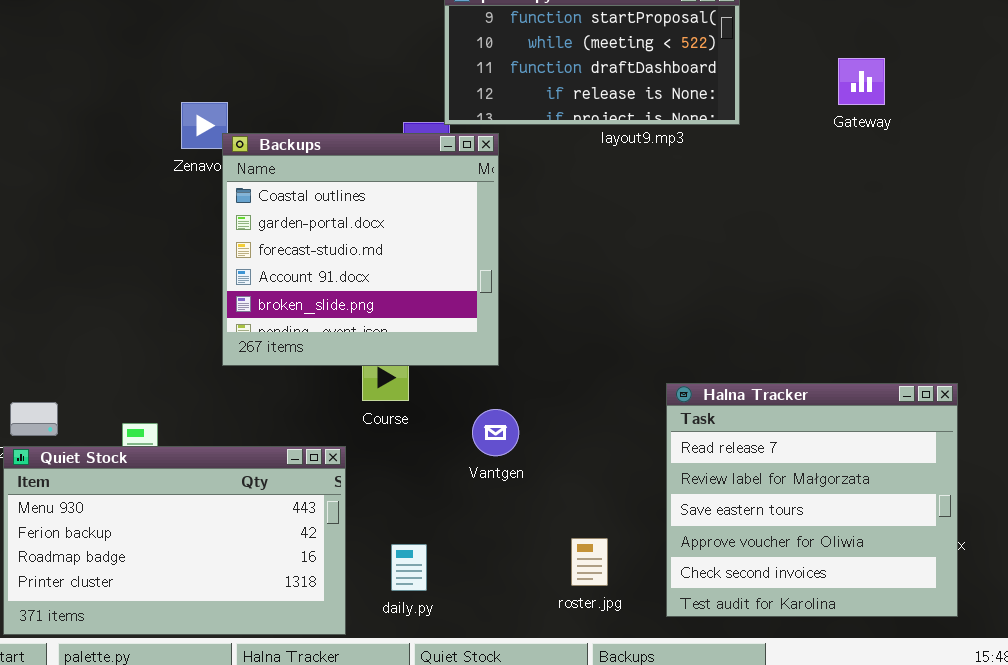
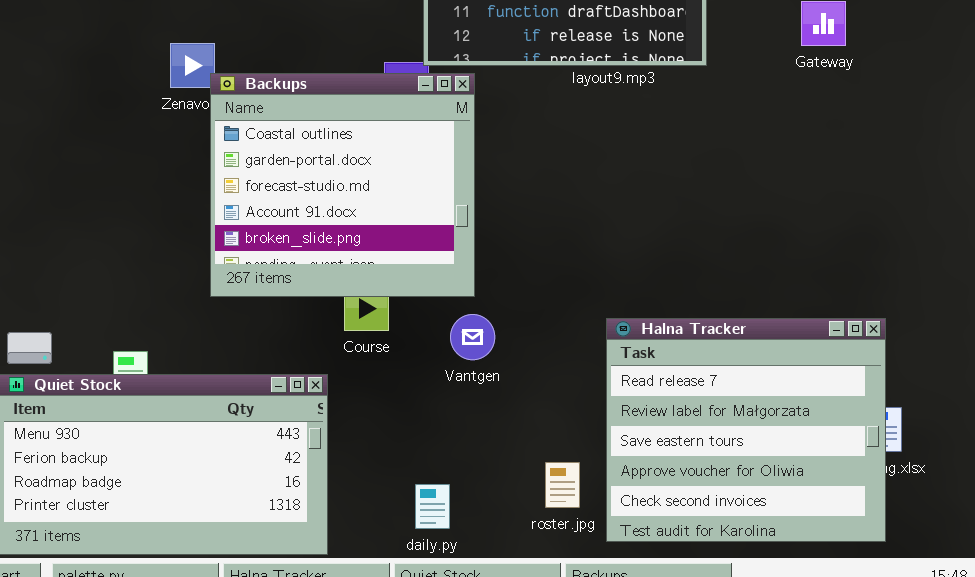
Halna Tracker: [666,383,958,617] -> [606,318,886,542], moved
Vantgen: [472,409,519,456] -> [450,314,495,360], moved
daily.py: [391,544,427,591] -> [415,484,450,529], moved

